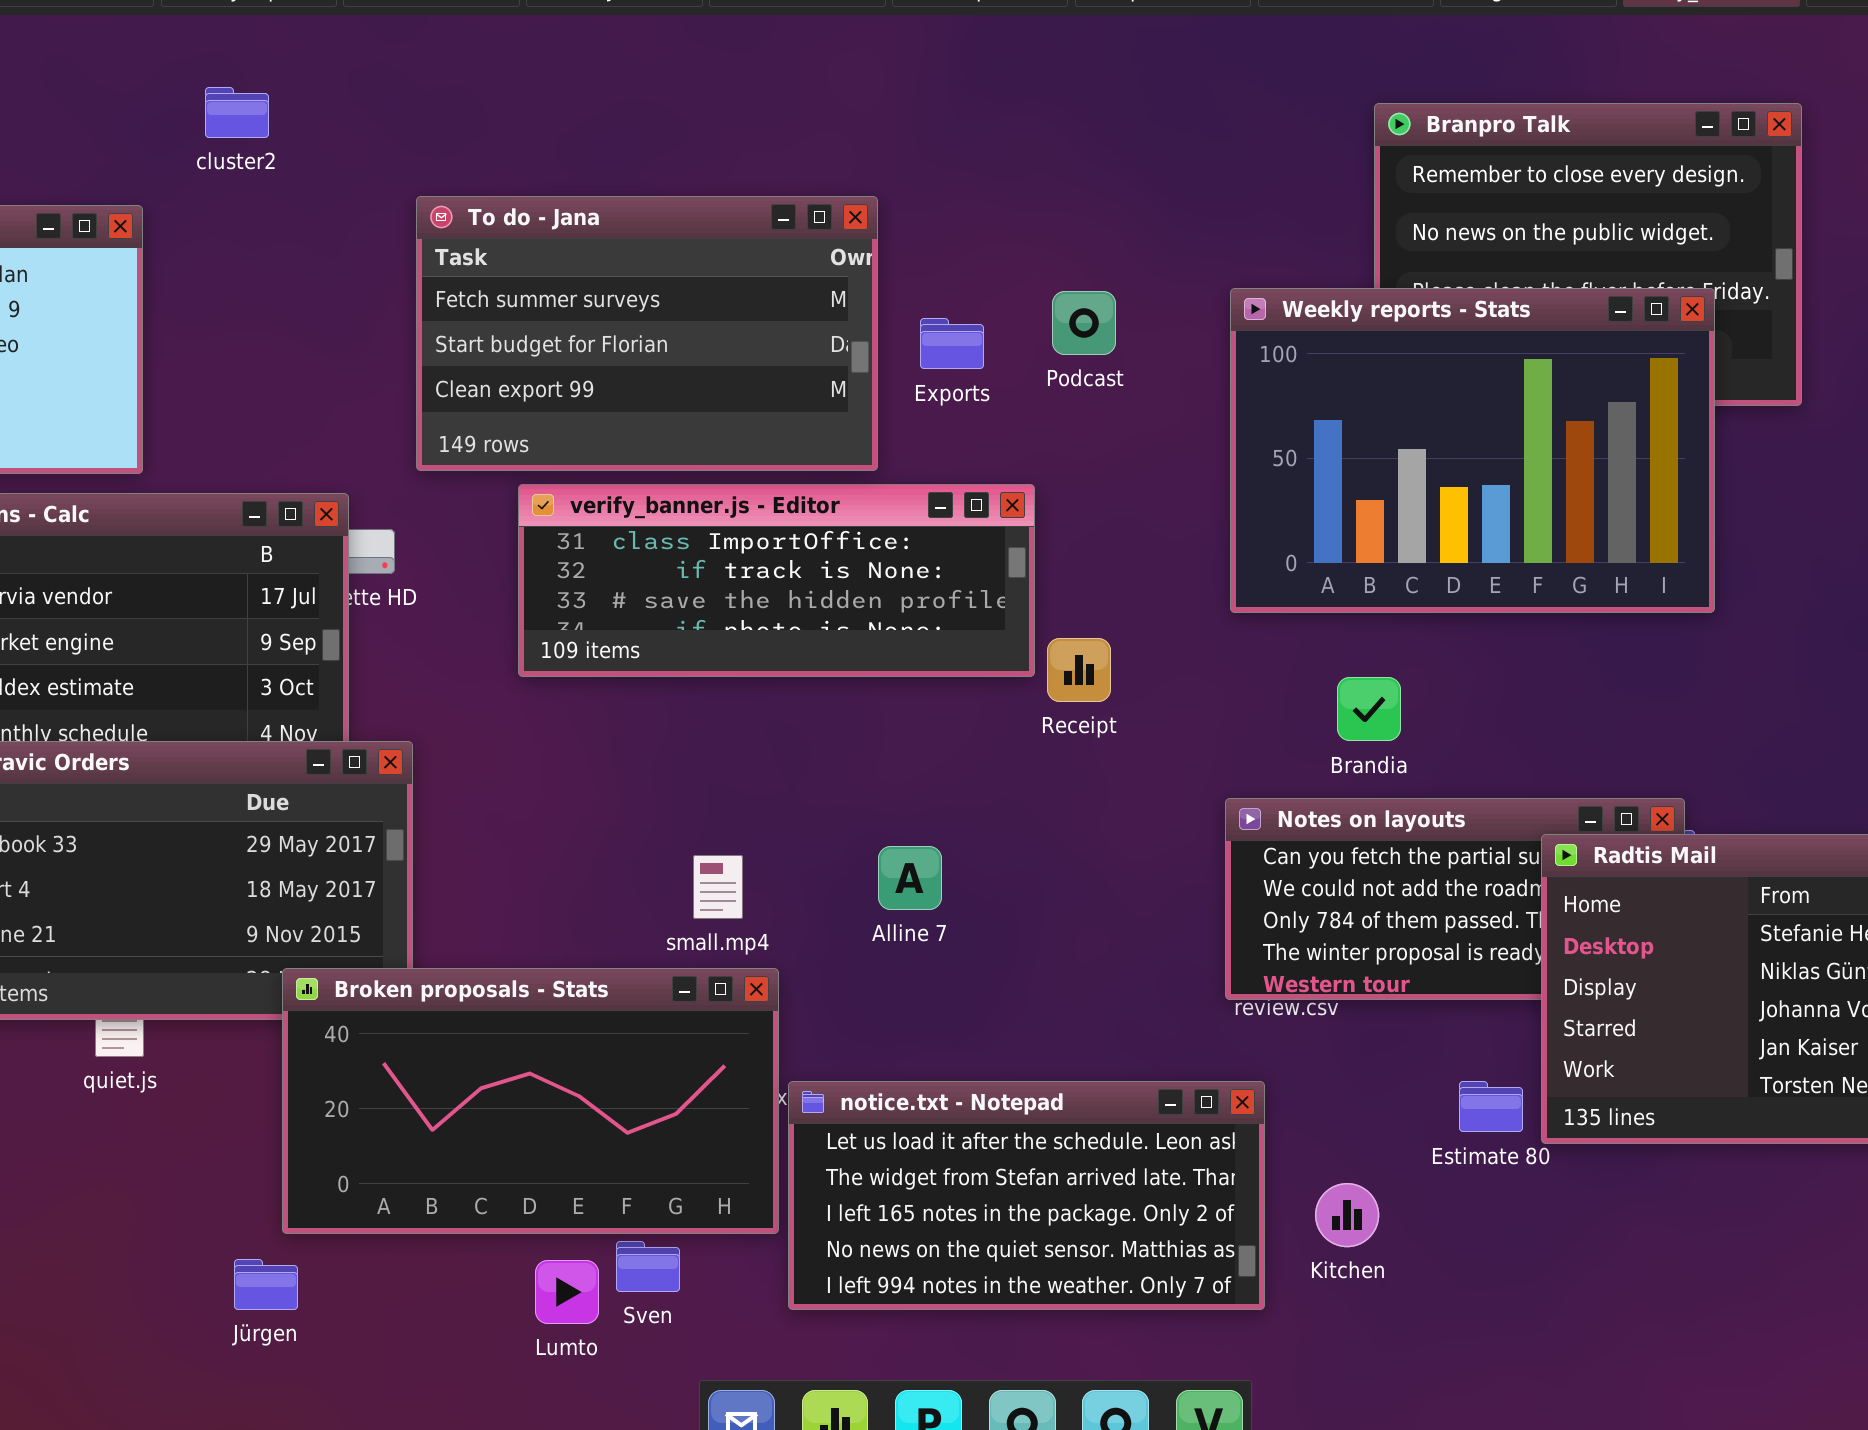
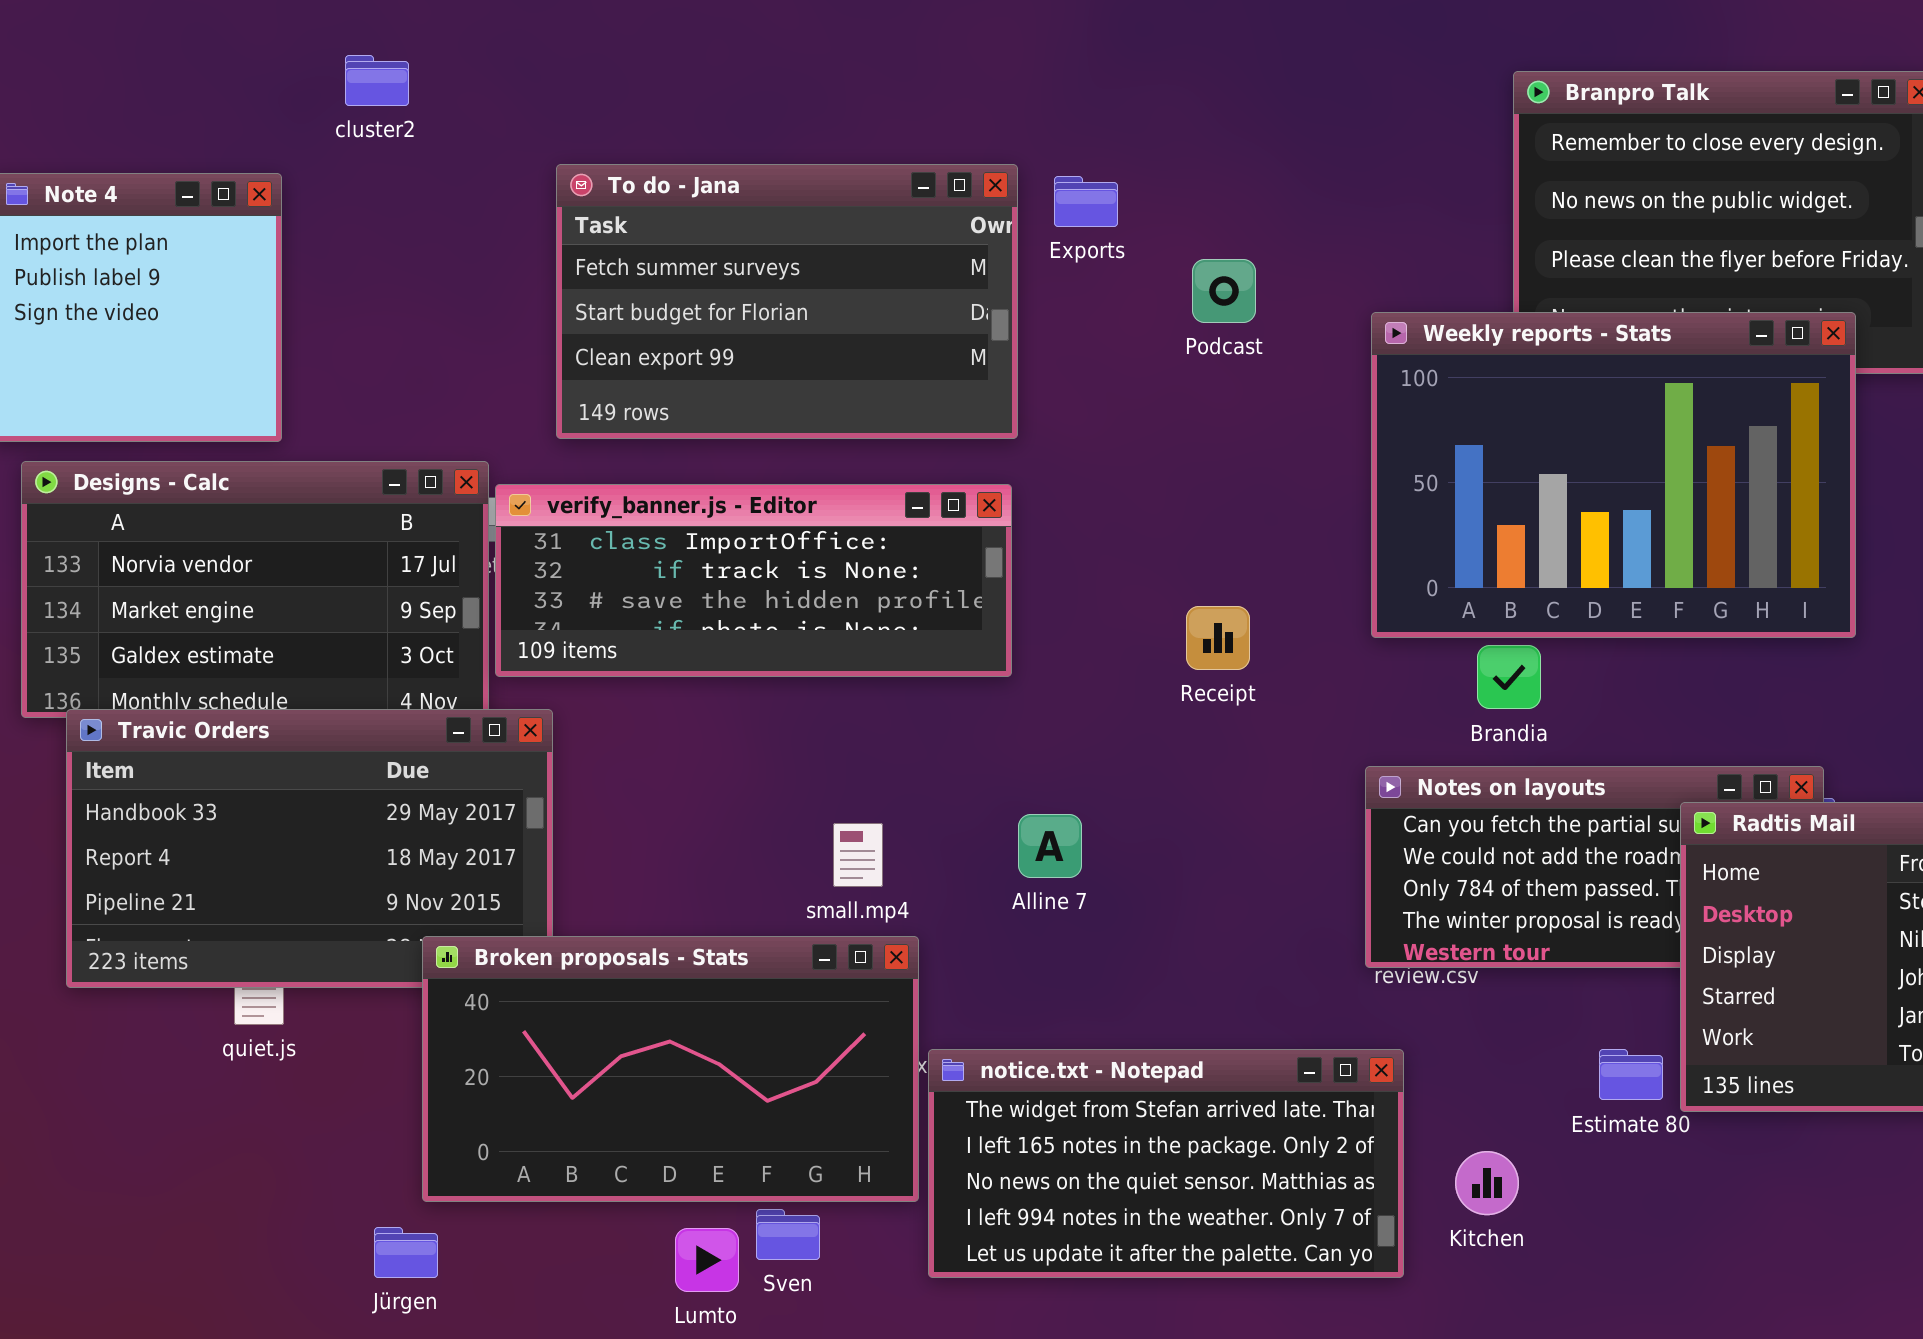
Weekly reports - Stats: [1230,288,1715,613] -> [1371,312,1856,638], moved
Exports: [920,318,984,369] -> [1054,176,1118,227], moved
verify_banner.js - Editor: [518,484,1035,677] -> [495,484,1012,677], moved
notice.txt - Notepad: [788,1081,1265,1310] -> [928,1049,1404,1278], scrolled down 1 row

